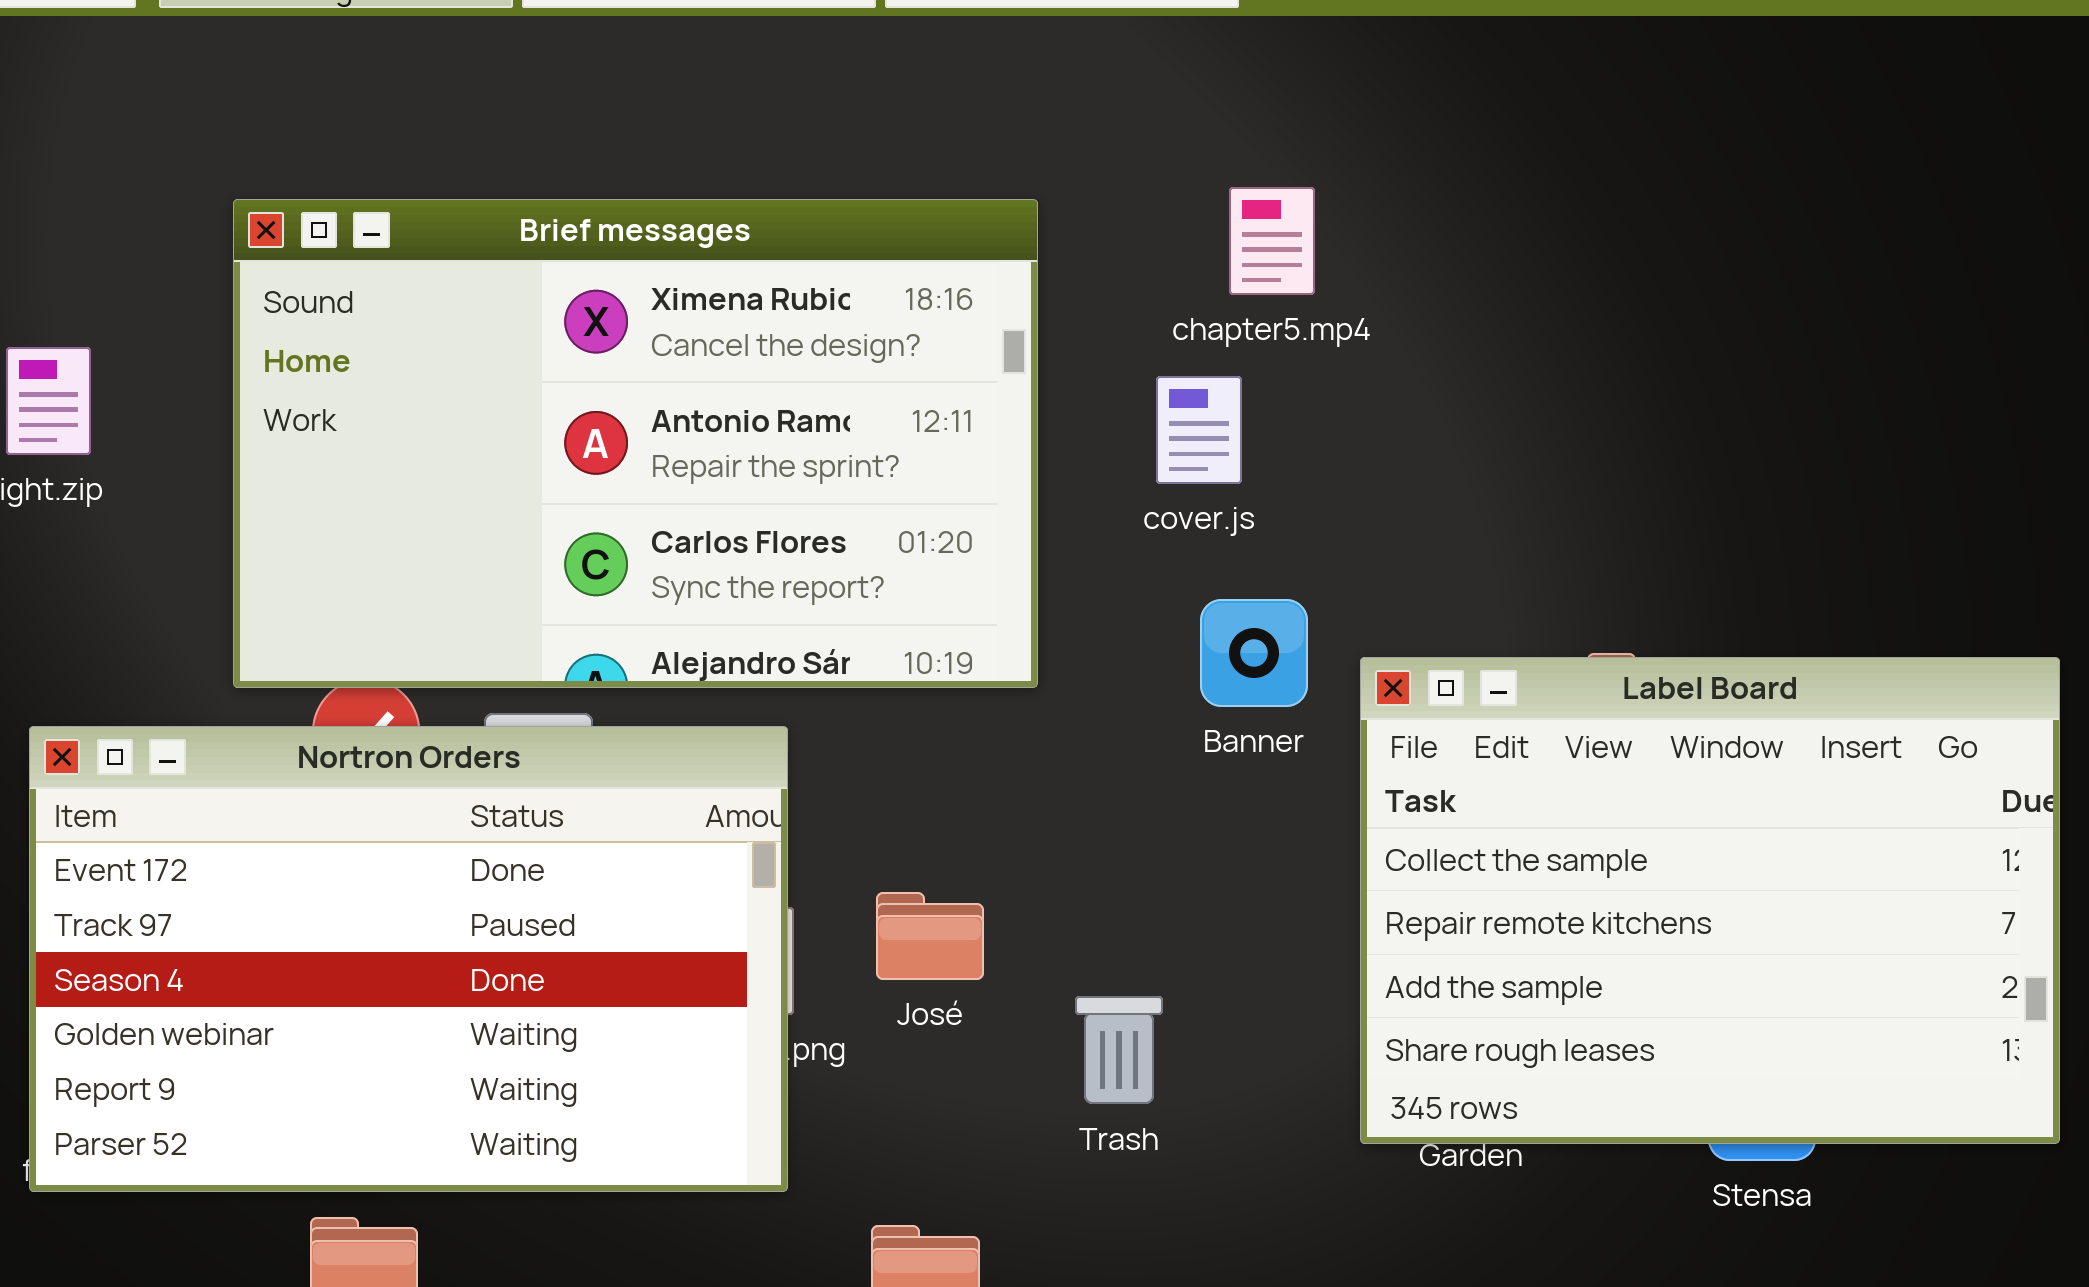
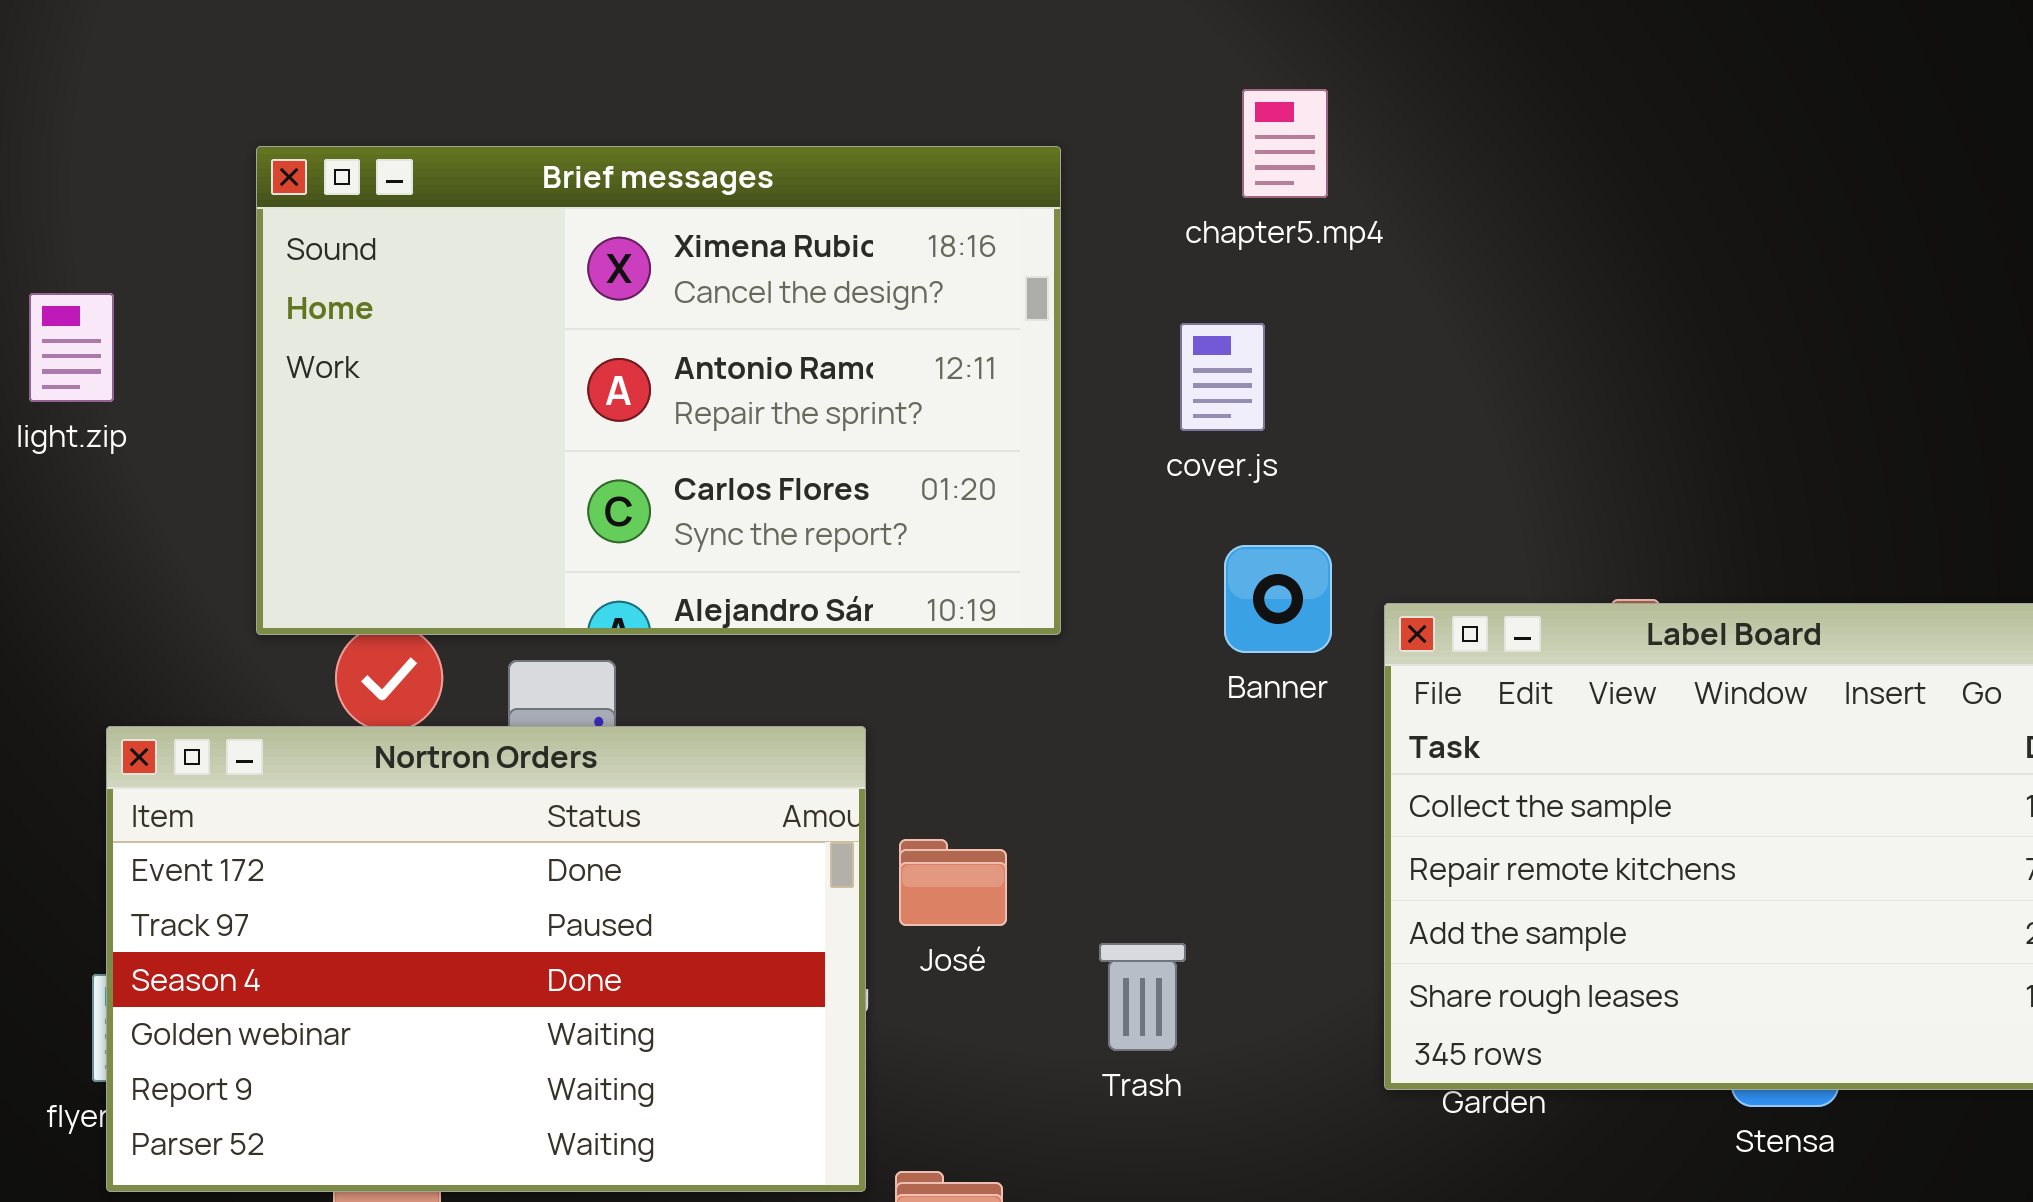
chapter5.mp4: [1229,187,1315,295] -> [1242,89,1328,198], moved
Nortron Orders: [29,726,788,1192] -> [106,726,866,1192], moved

